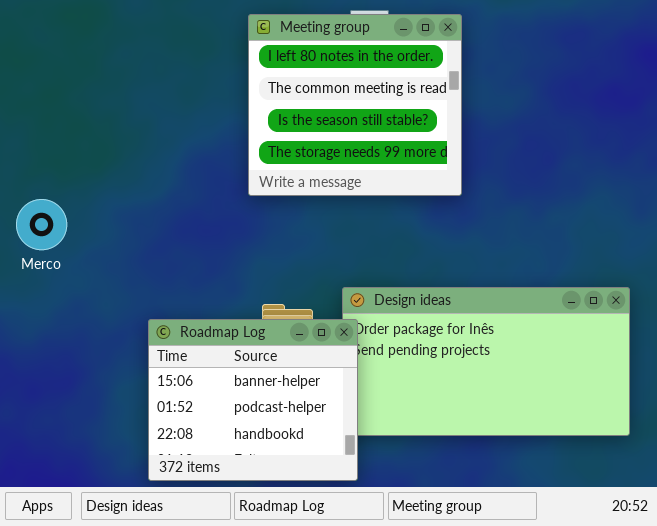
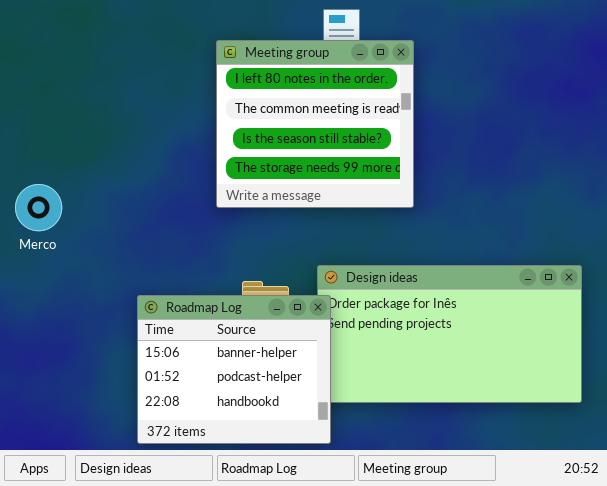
Meeting group: [248,14,462,196] -> [216,40,414,208], moved

